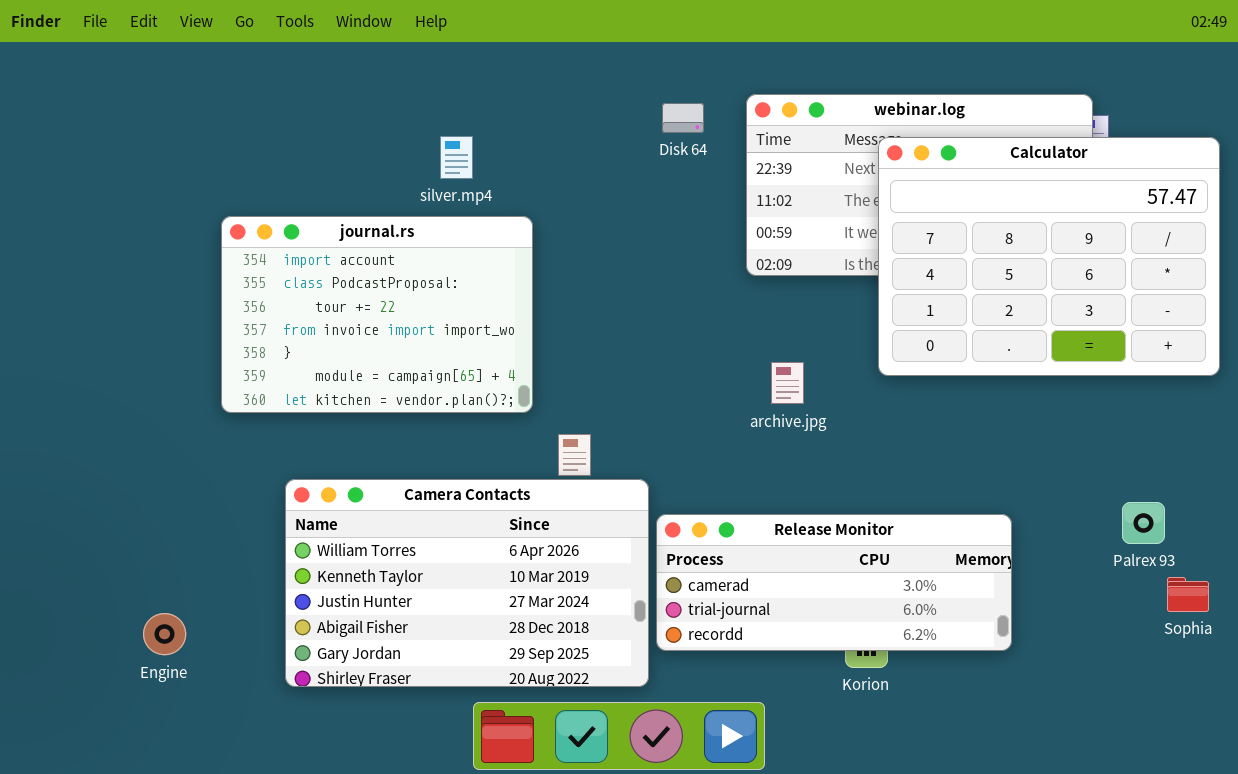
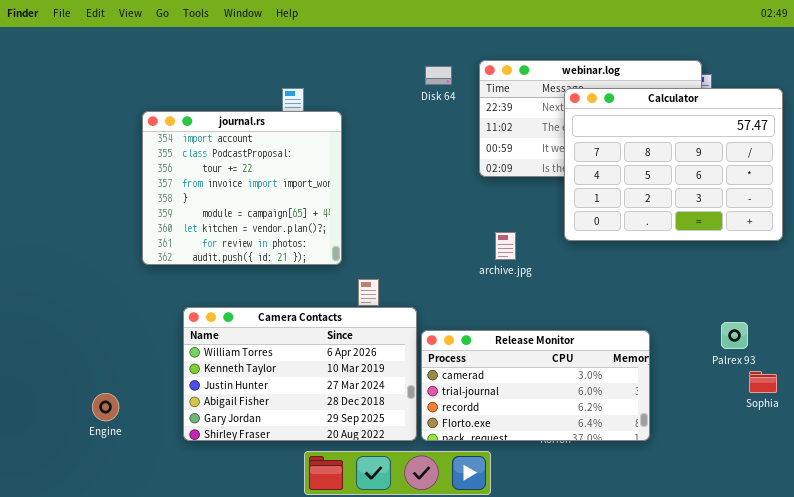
journal.rs: [221,216,533,413] -> [142,111,342,265], resized
Release Monitor: [656,514,1012,651] -> [421,330,650,441], resized

